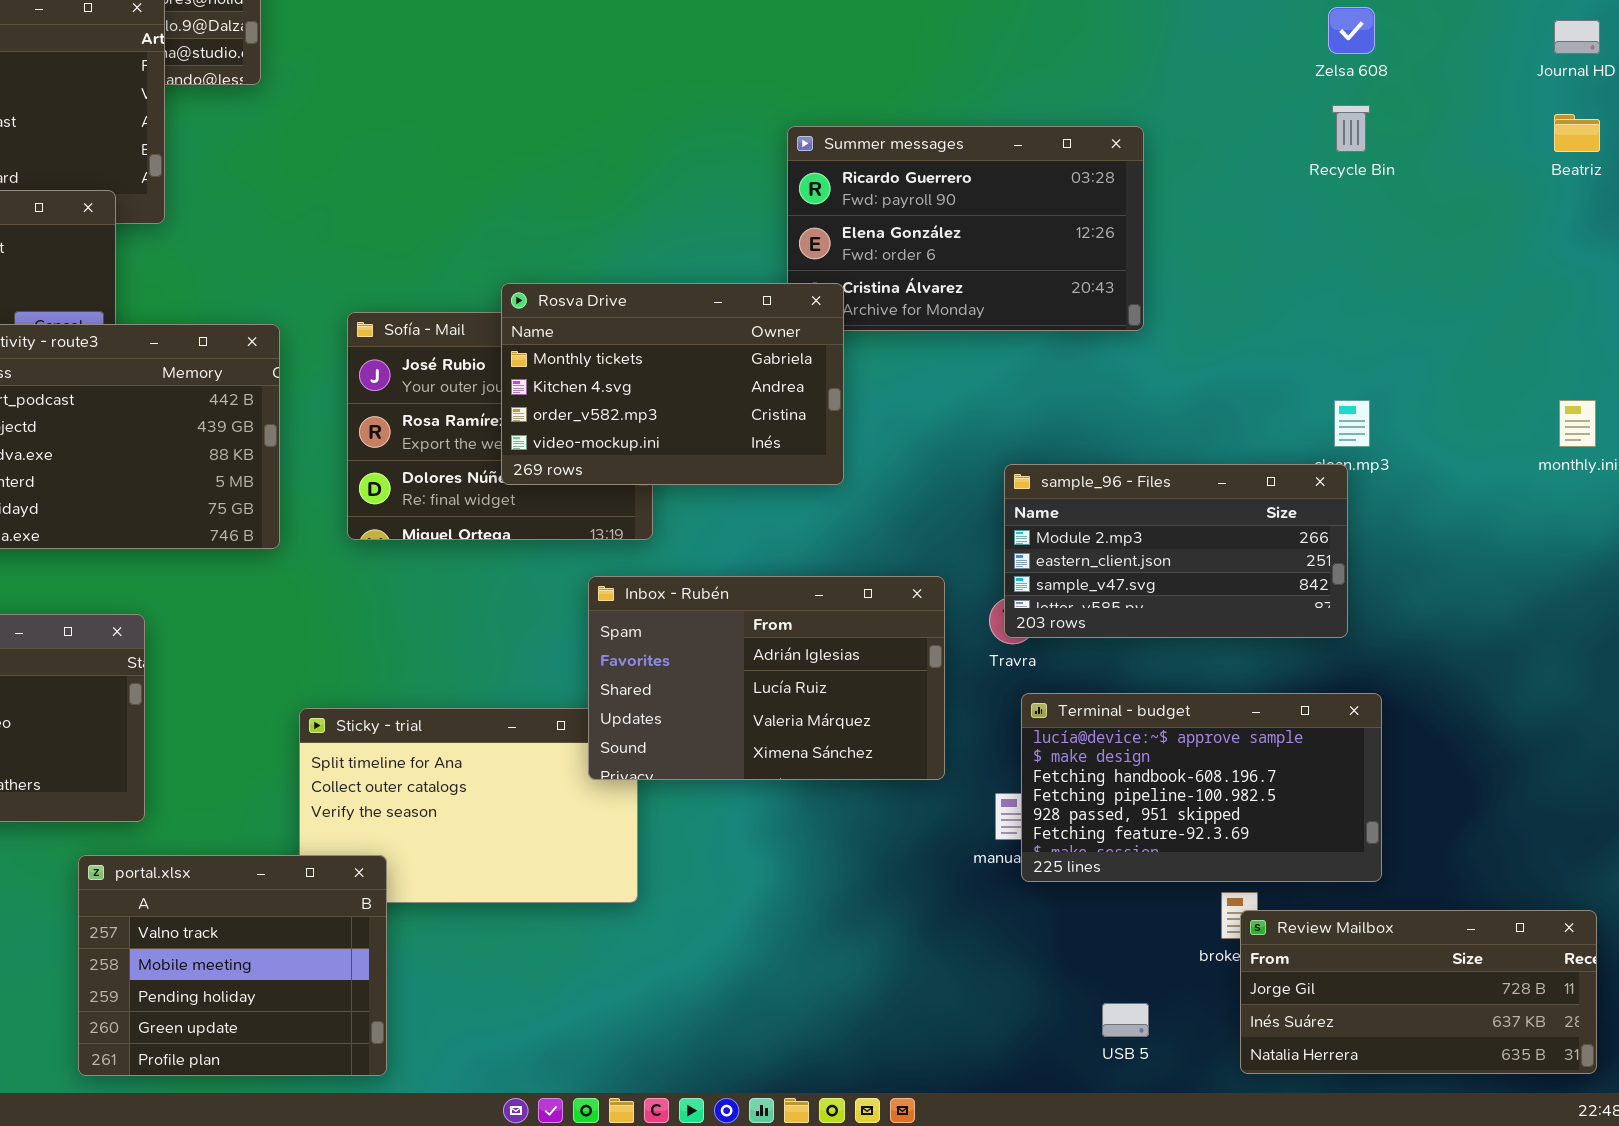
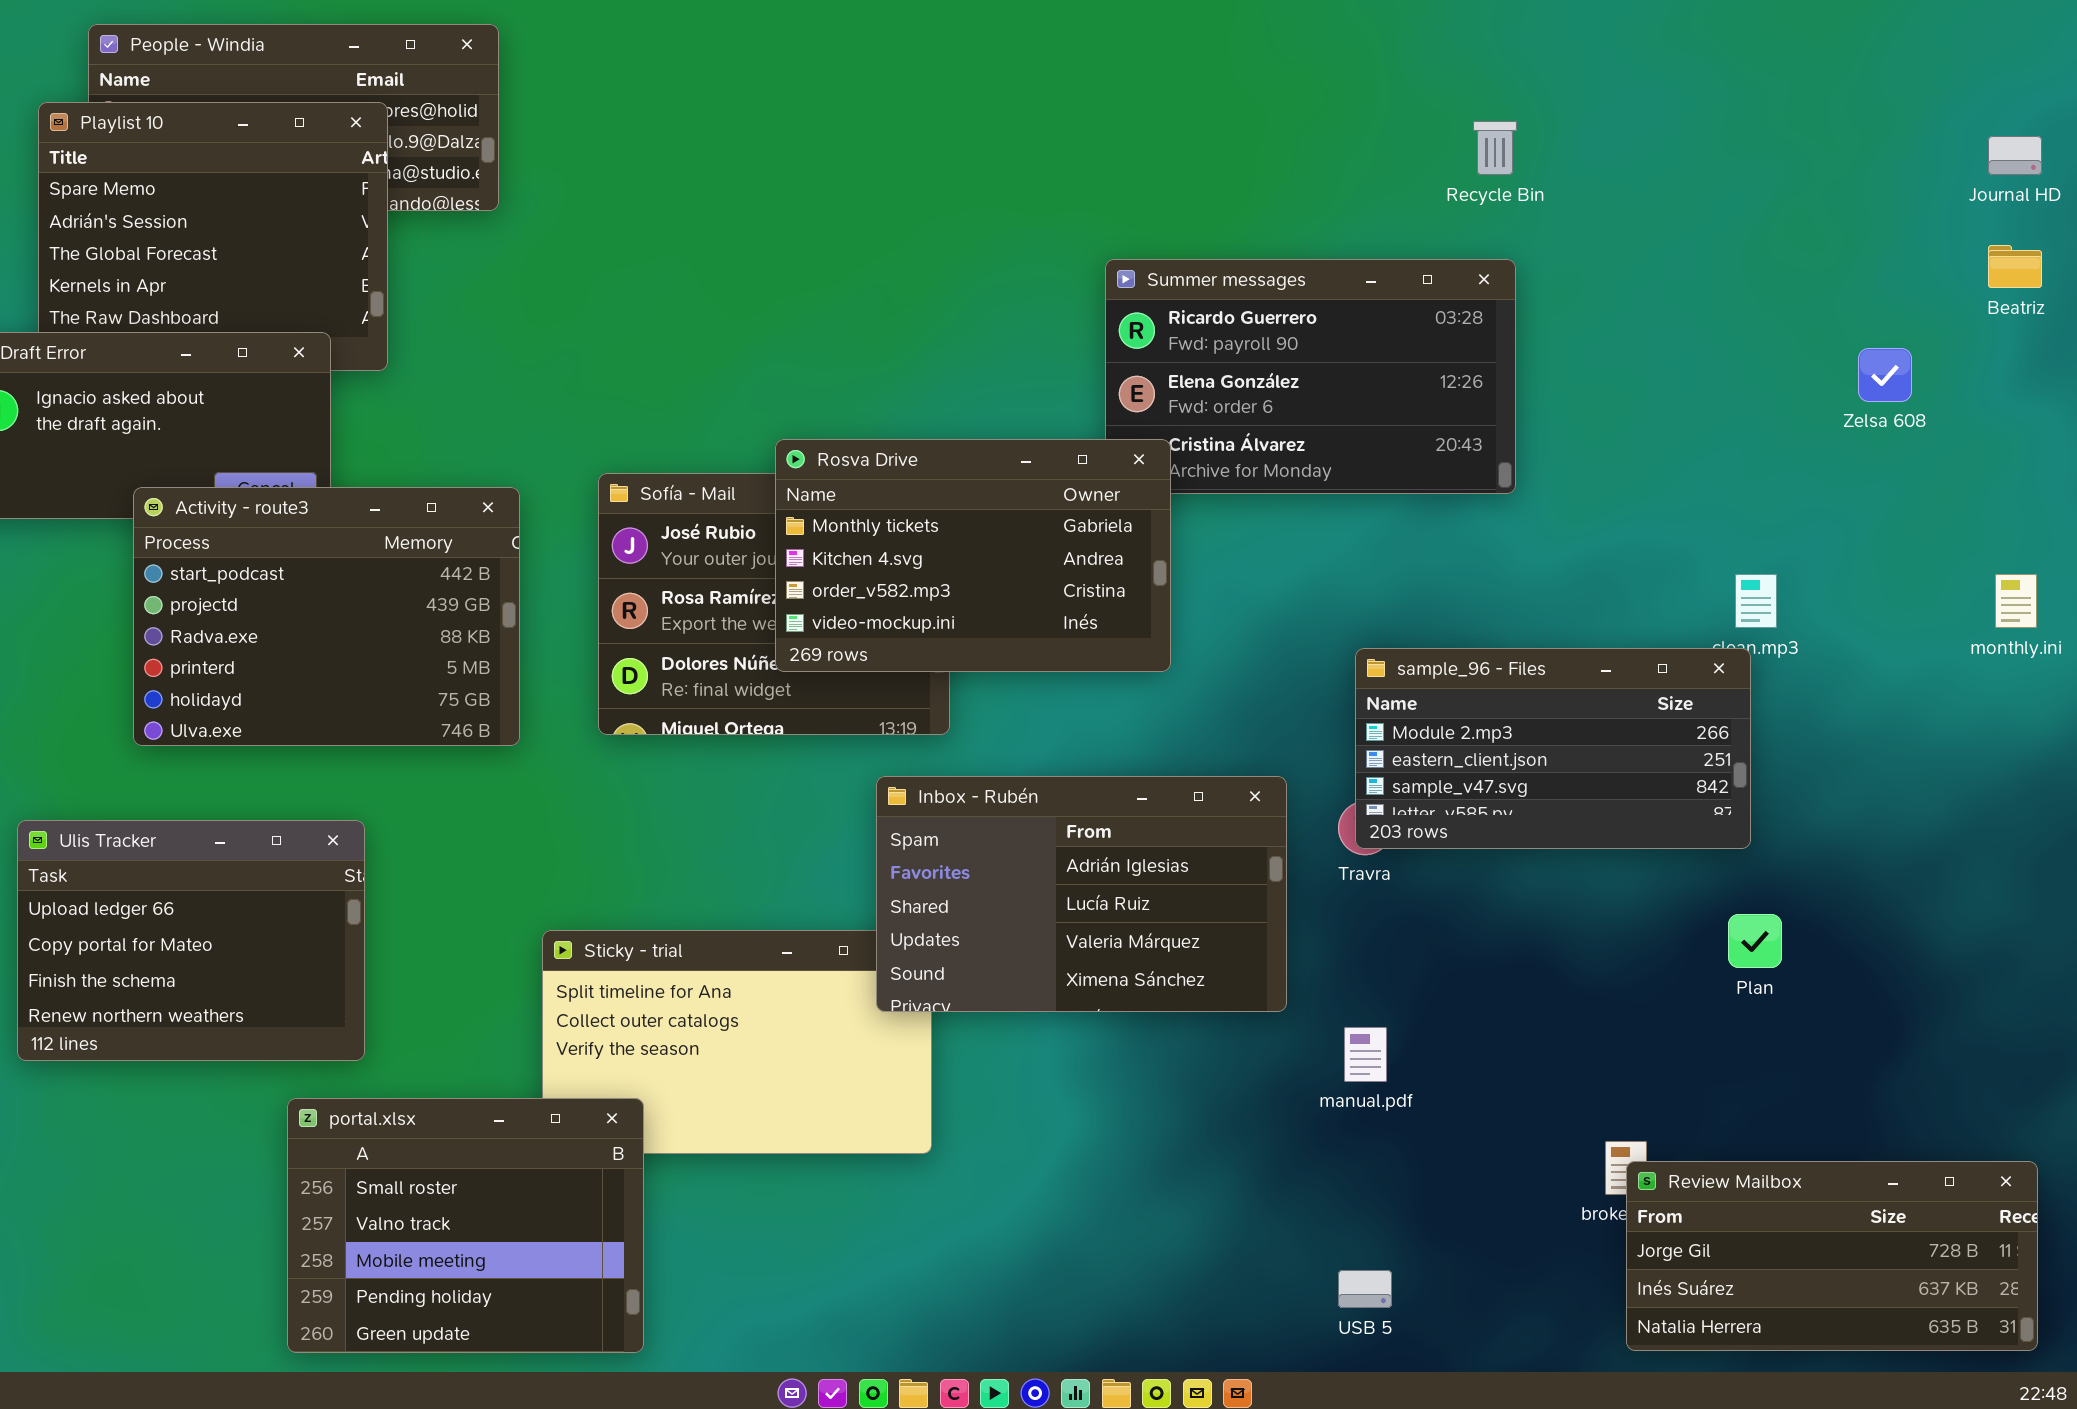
Zelsa 608: [1328,7,1375,54] -> [1858,348,1912,402], moved
Recycle Bin: [1332,105,1370,152] -> [1473,121,1517,175], moved
Terminal - budget: [1021,693,1382,882] -> none, closed
portal.xlsx: [78,855,387,1076] -> [287,1098,644,1353], scrolled up 1 row
USB 5: [1102,1003,1149,1037] -> [1338,1270,1392,1308], moved

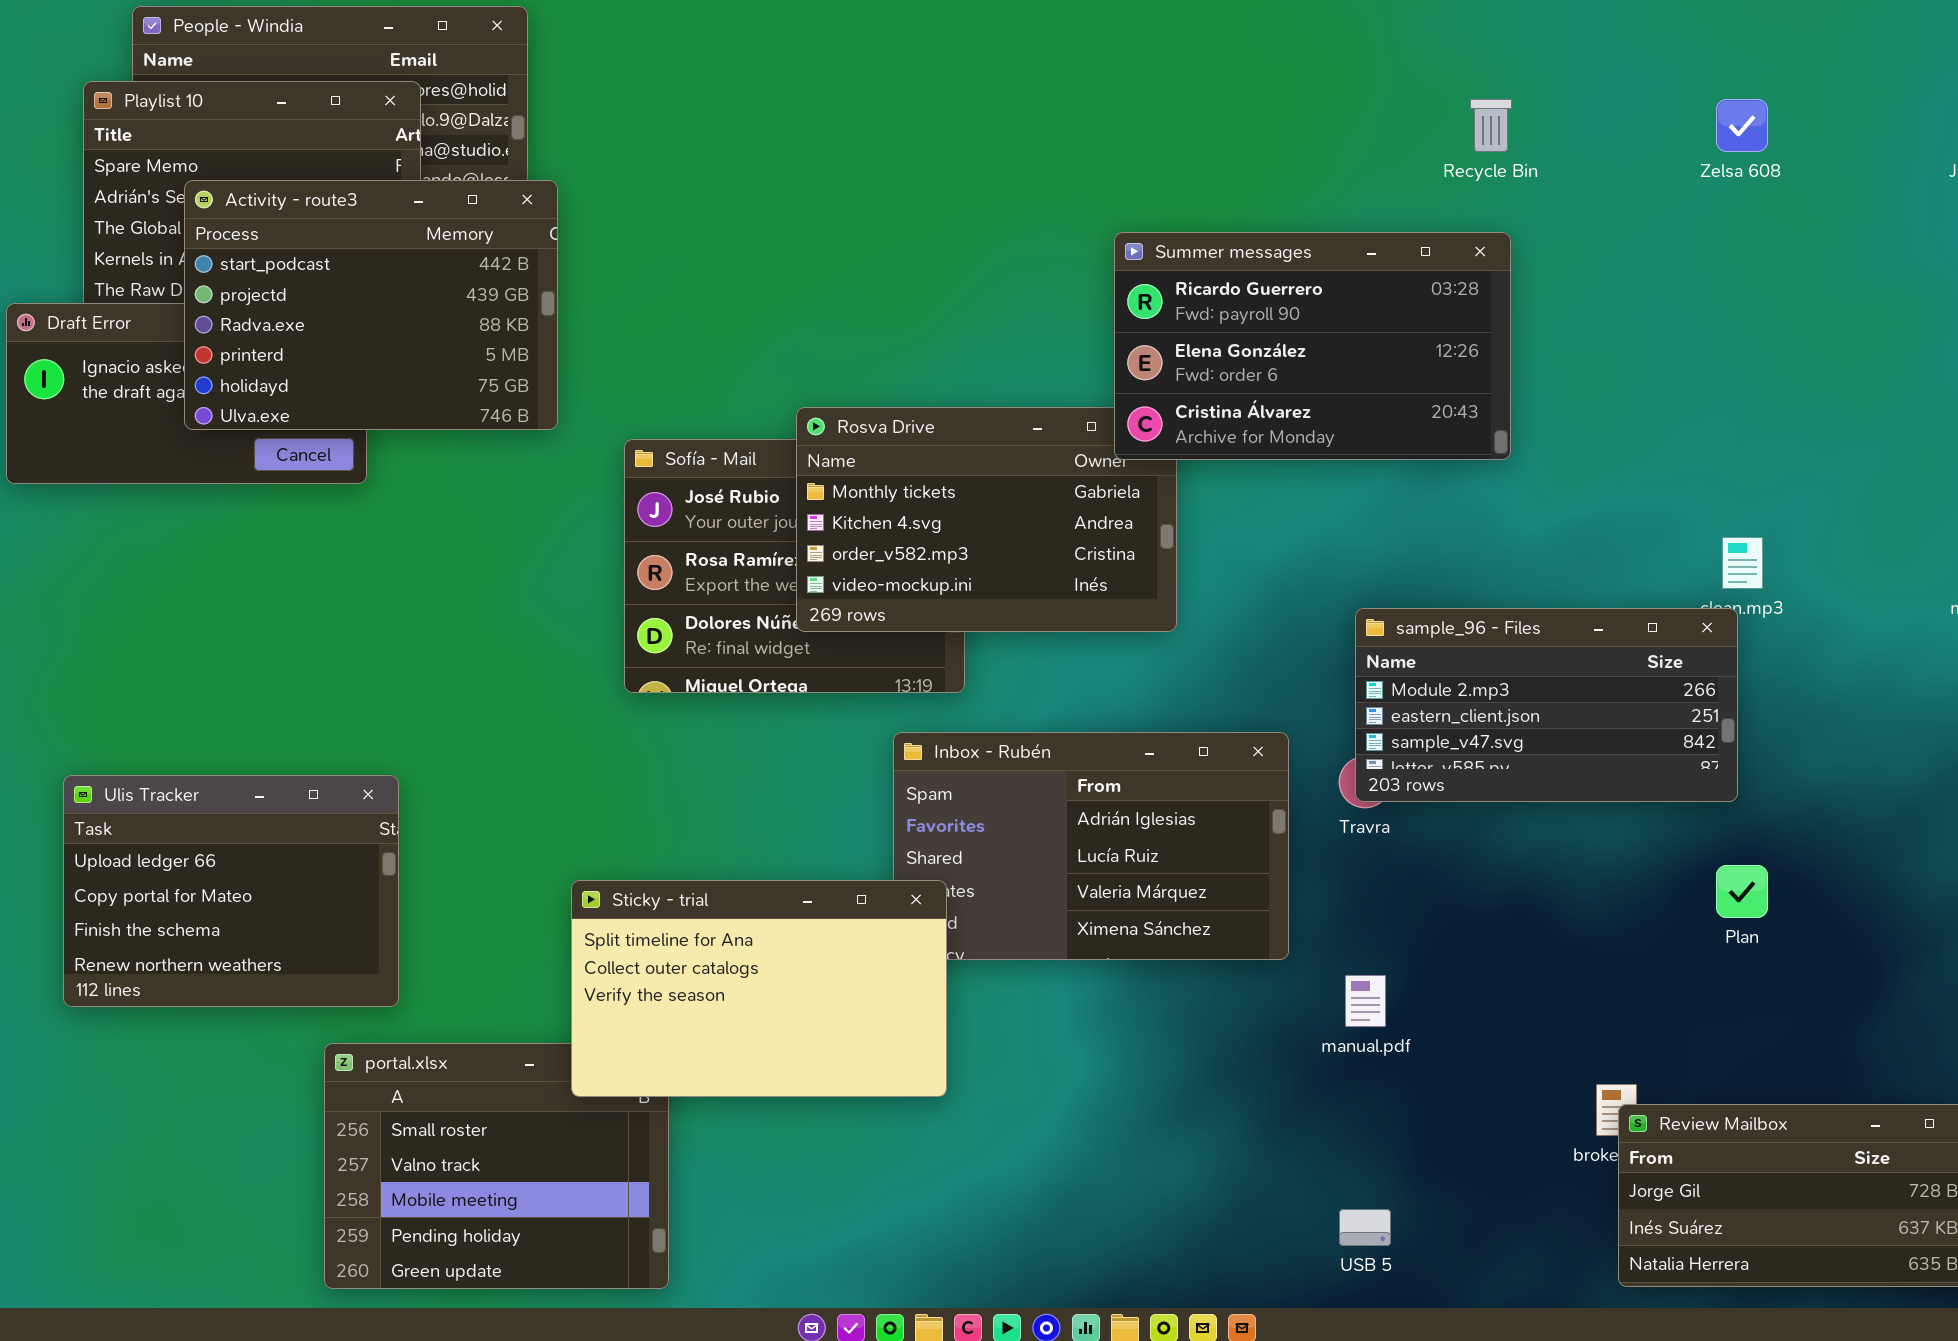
Summer messages: [1105,259,1516,494] -> [1114,232,1511,460], raised
Zelsa 608: [1858,348,1912,402] -> [1716,99,1768,152], moved
Activity - route3: [133,487,520,746] -> [184,180,558,430], moved
Sticky - trial: [542,930,932,1154] -> [571,880,947,1097], raised

